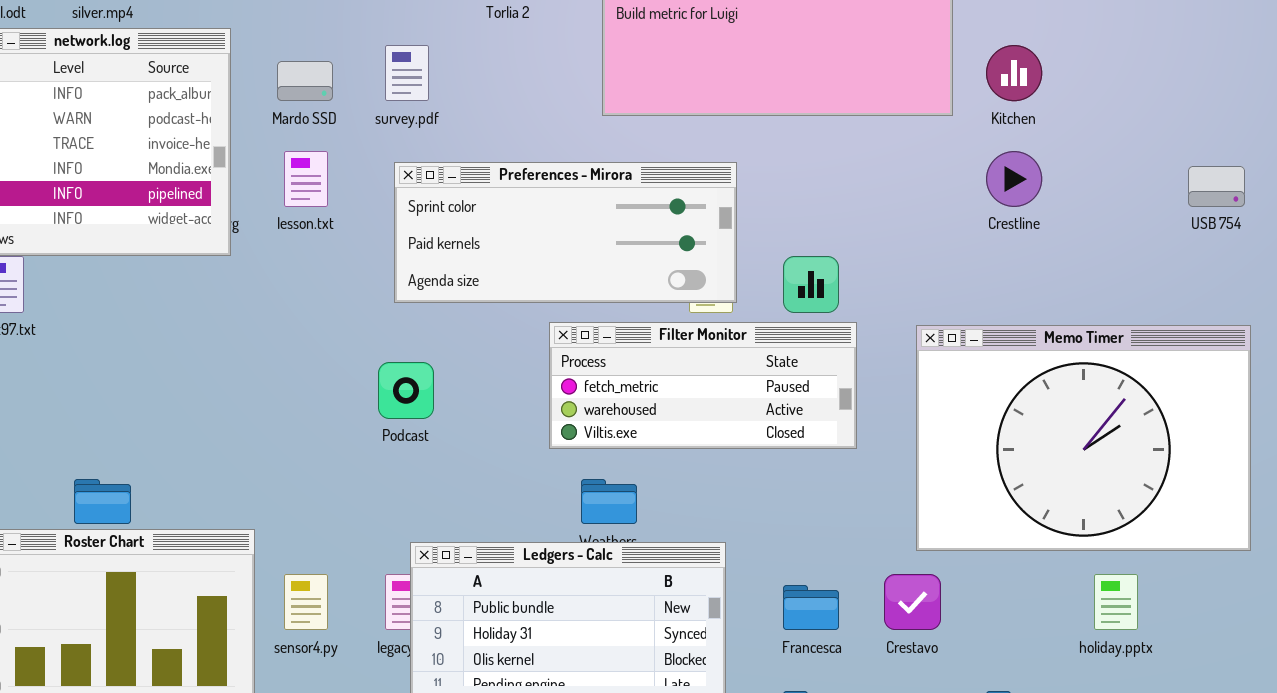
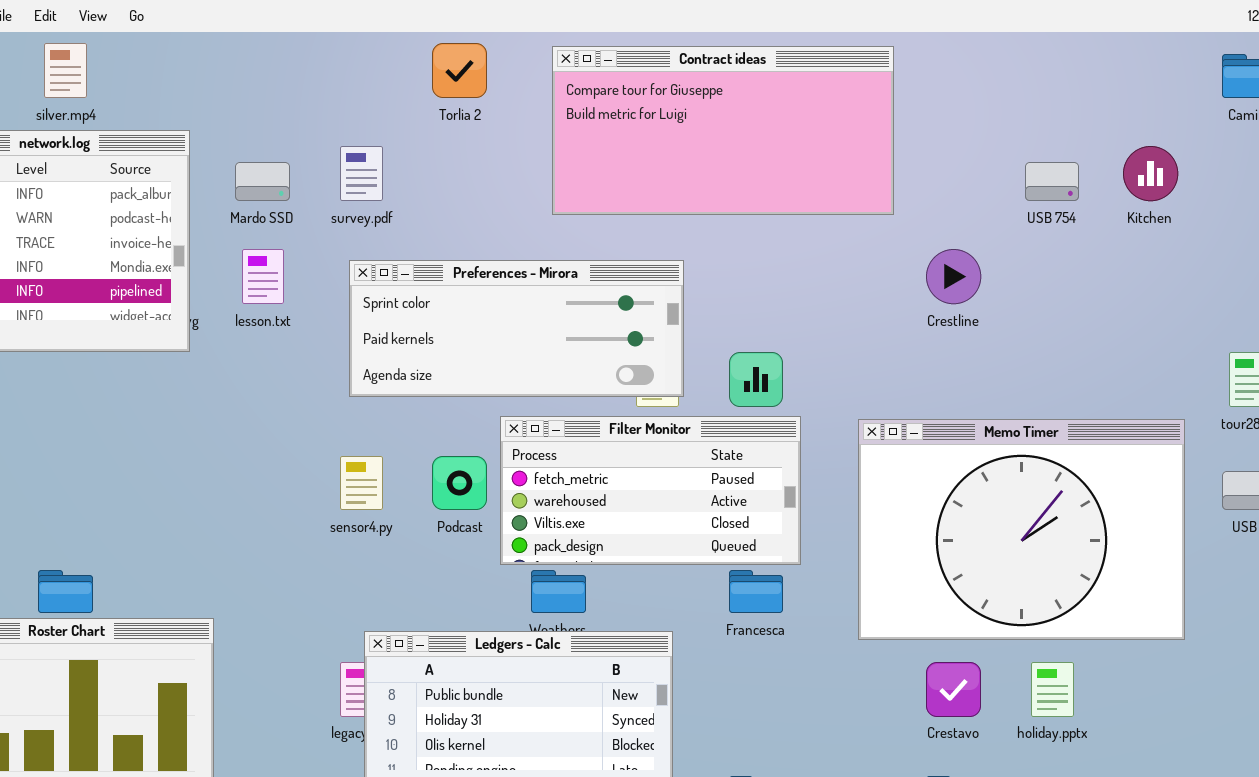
Kitchen: [986,45,1042,101] -> [1123,146,1178,201], moved
USB 754: [1188,166,1245,207] -> [1025,162,1079,201], moved
Filter Monitor: [549,322,857,449] -> [500,416,801,565], resized
Podcast: [378,362,434,419] -> [432,456,487,510], moved
sensor4.py: [284,574,328,630] -> [340,456,383,510], moved
Crestavo: [884,574,941,630] -> [926,662,981,717], moved
Francesca: [783,585,839,630] -> [729,570,783,613], moved

